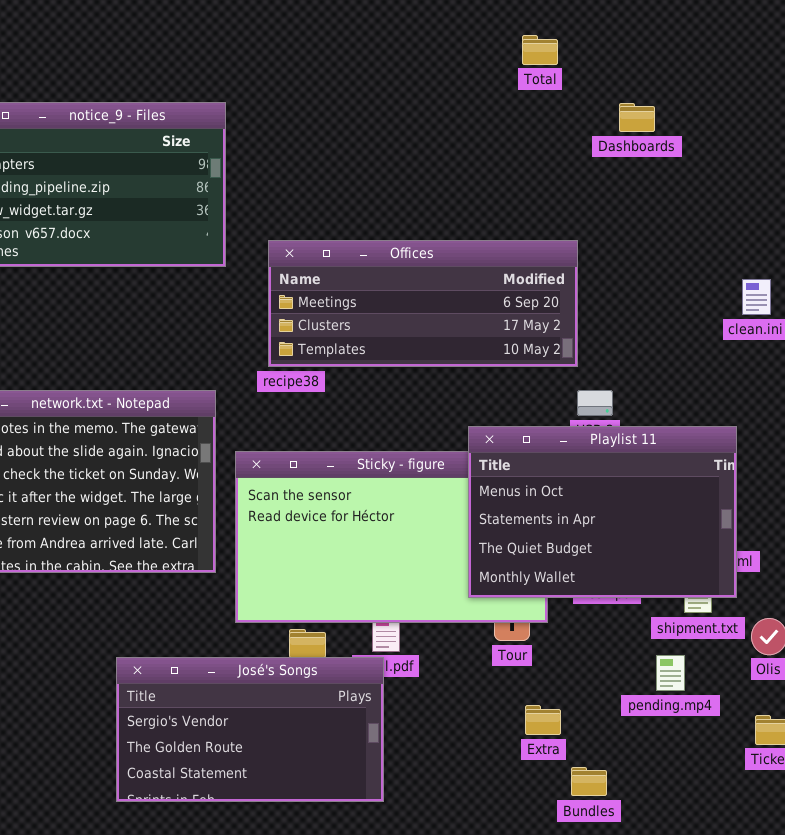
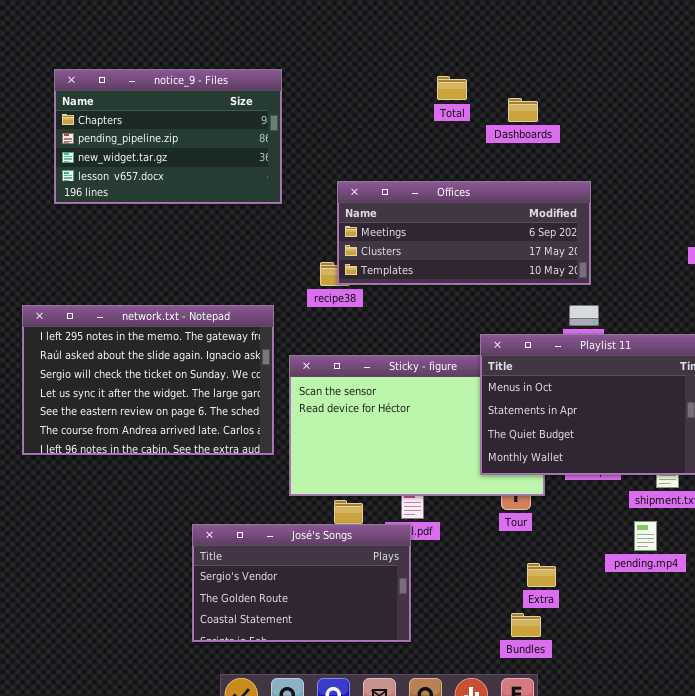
Total: [522,35,558,65] -> [437,76,467,100], moved
Dashboards: [619,103,655,132] -> [508,98,538,122], moved
Offices: [268,240,578,367] -> [337,181,591,285], moved
Bundles: [571,767,607,796] -> [511,613,541,637], moved

